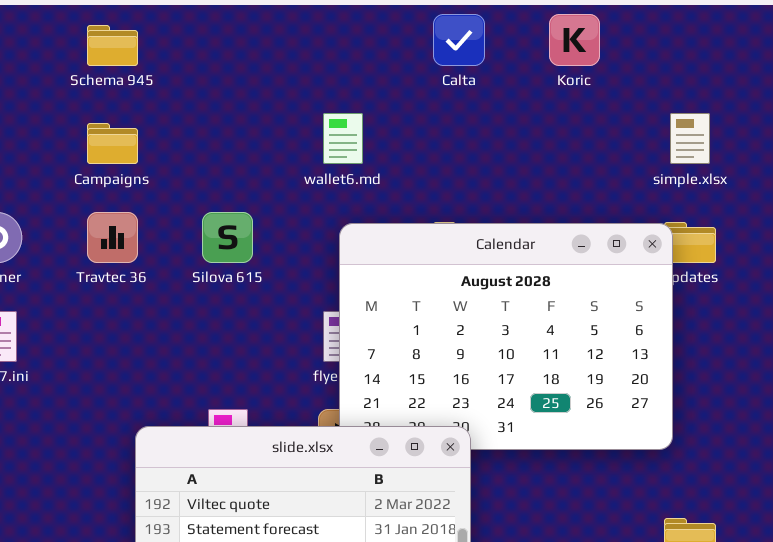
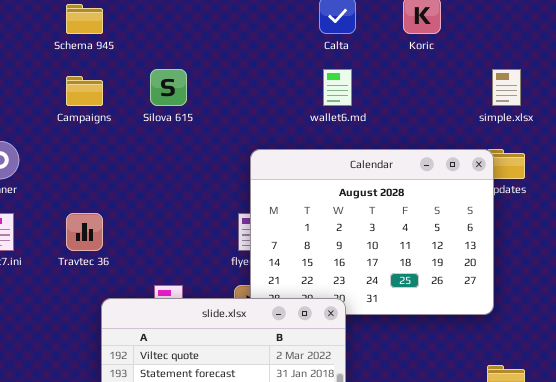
wallet6.md: [323,113,363,164] -> [323,69,352,106], moved
Travtec 36: [87,212,138,263] -> [66,213,103,251], moved
Silova 615: [202,212,253,263] -> [150,69,187,106], moved

